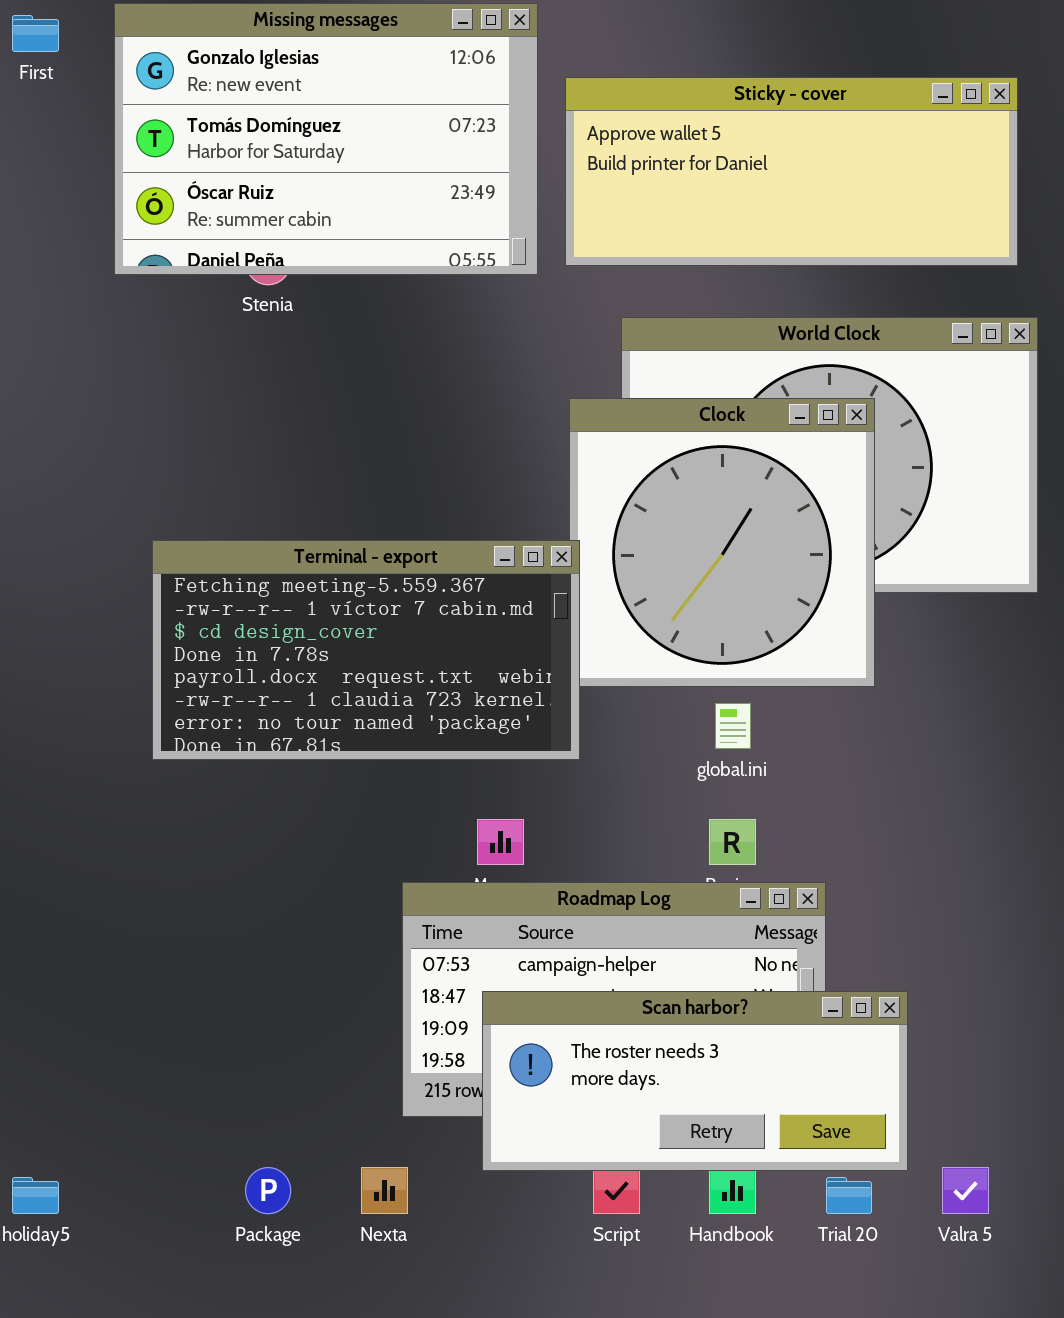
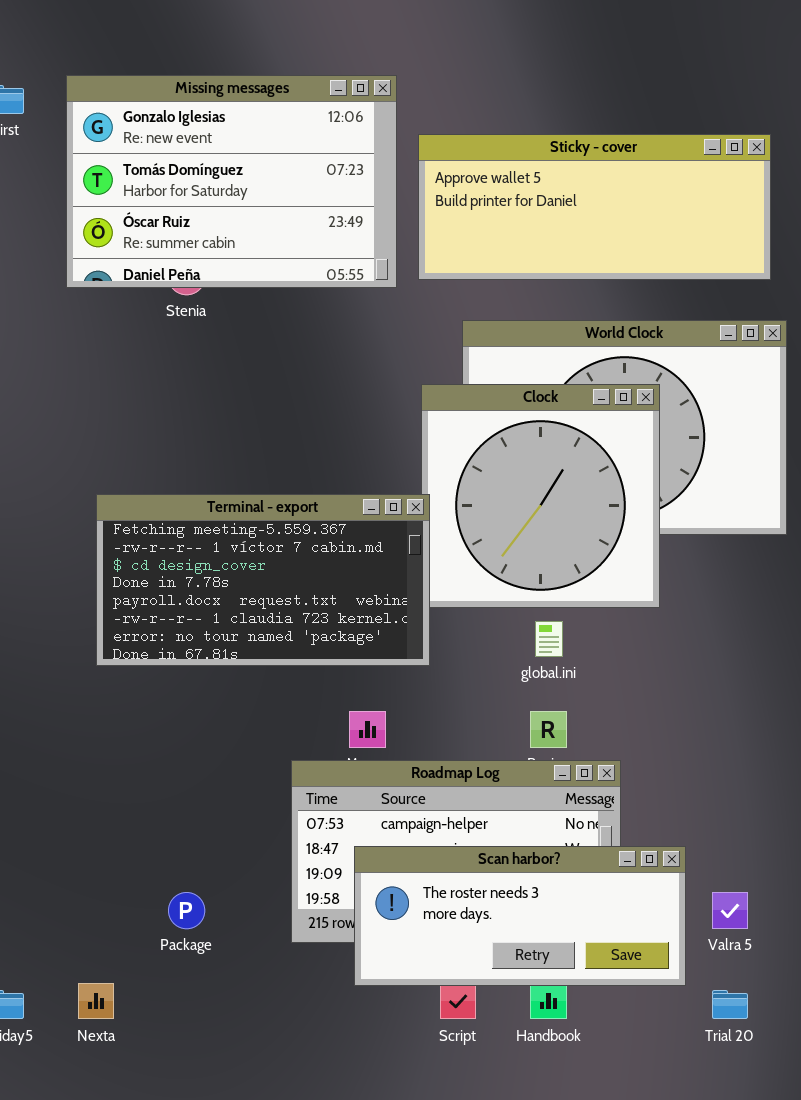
Package: [245,1167,291,1214] -> [168,892,205,929], moved
Nexta: [361,1167,408,1214] -> [78,983,114,1019], moved
Valra 5: [942,1167,989,1214] -> [712,892,748,929], moved
Trial 20: [826,1177,872,1214] -> [712,990,748,1019], moved

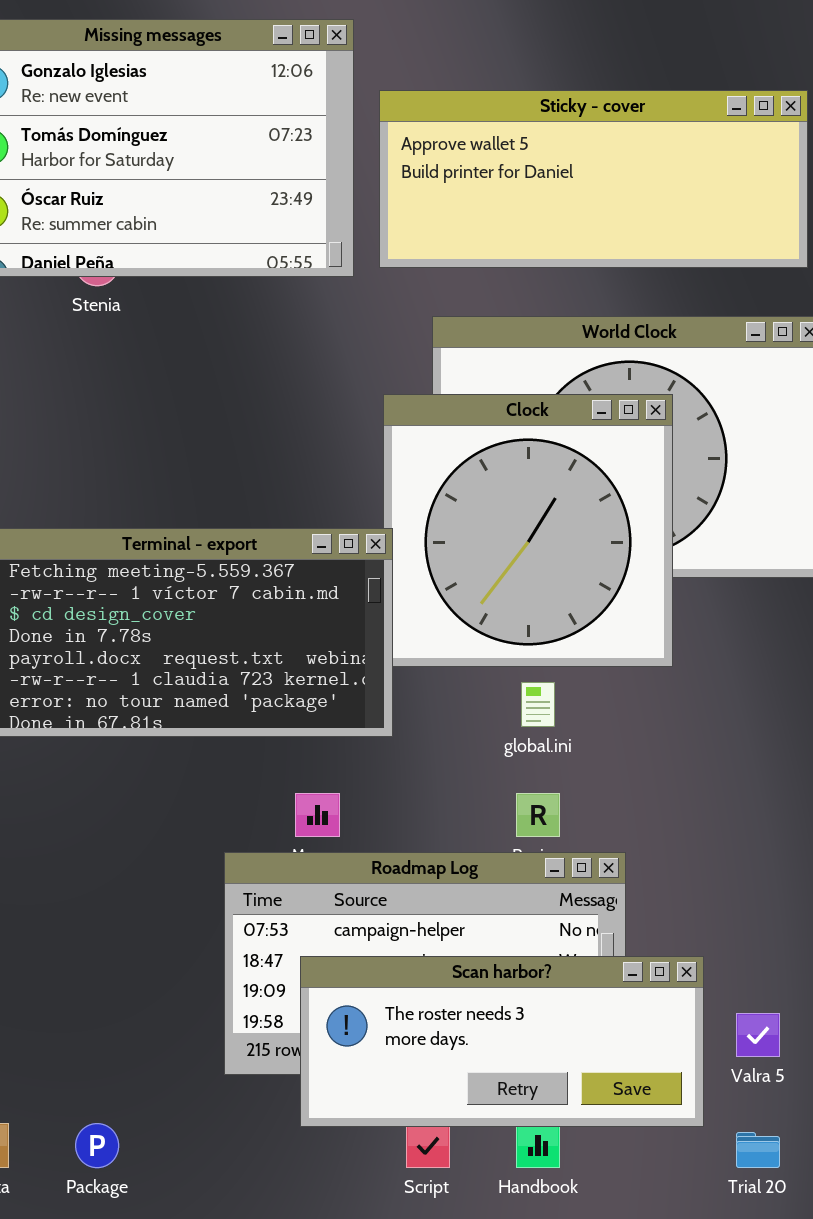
Package: [168,892,205,929] -> [75,1123,119,1168], moved

